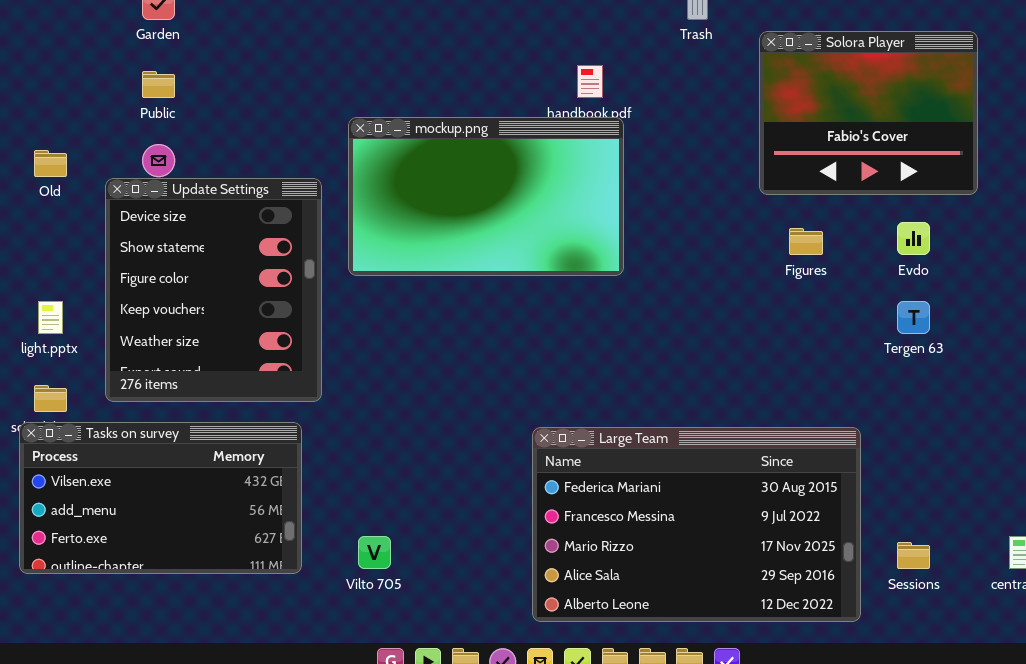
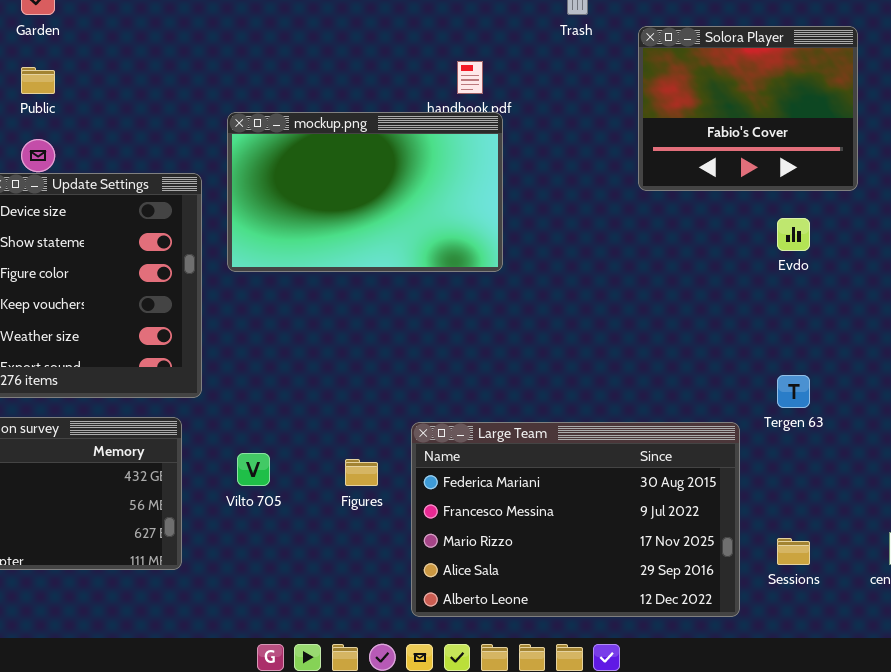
Figures: [789,228,823,255] -> [345,459,378,486], moved
Tergen 63: [897,301,930,334] -> [777,375,810,408], moved
Vilto 705: [358,536,391,569] -> [237,453,270,486], moved

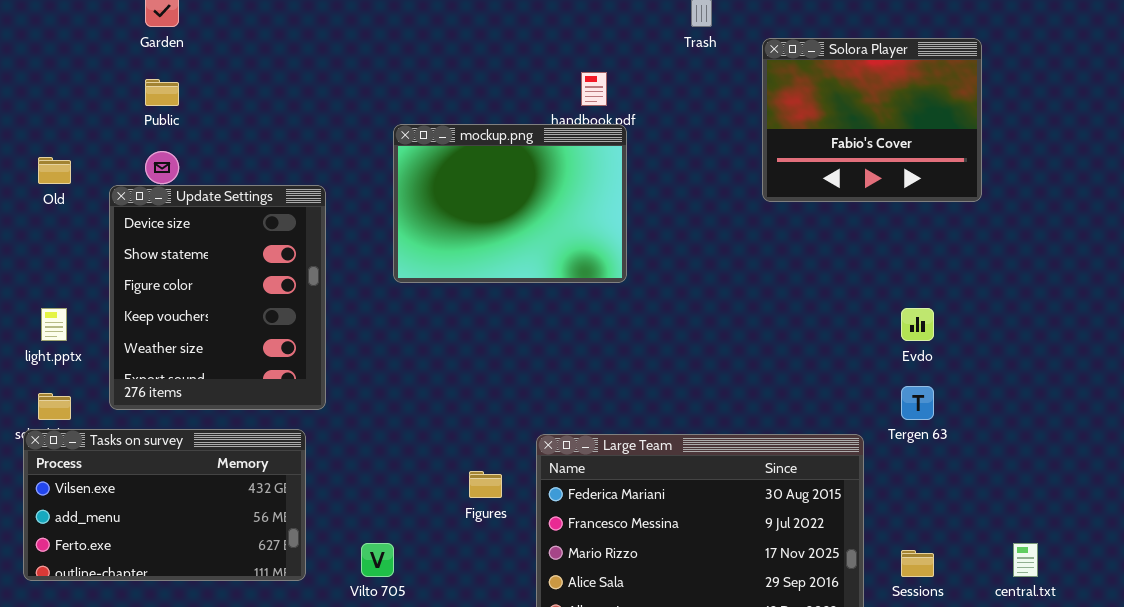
mockup.png: [227,112,503,272] -> [393,124,627,283], resized
Evdo: [777,218,810,251] -> [901,308,934,341], moved
Vilto 705: [237,453,270,486] -> [361,543,394,577], moved

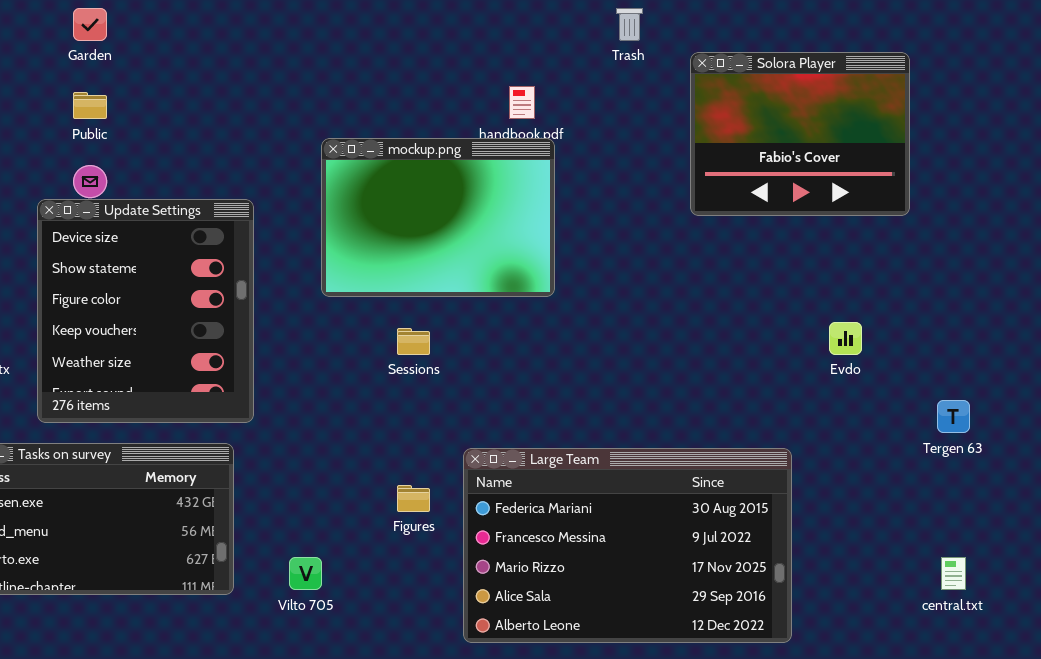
Tergen 63: [901,386,934,420] -> [937,400,970,433], moved
Sessions: [901,550,934,577] -> [397,328,430,355], moved

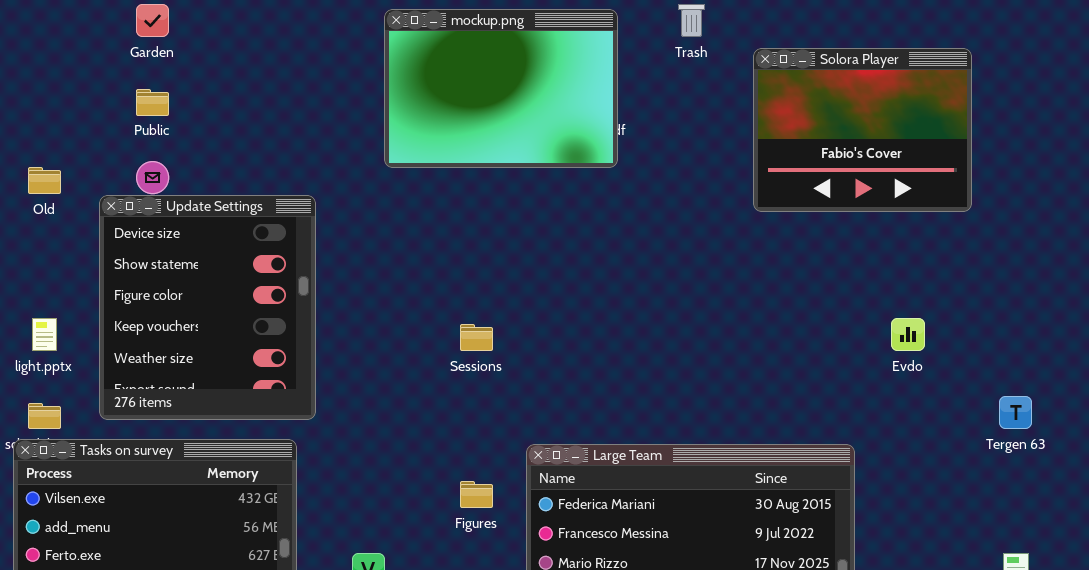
mockup.png: [321,138,555,297] -> [384,9,618,168], moved

